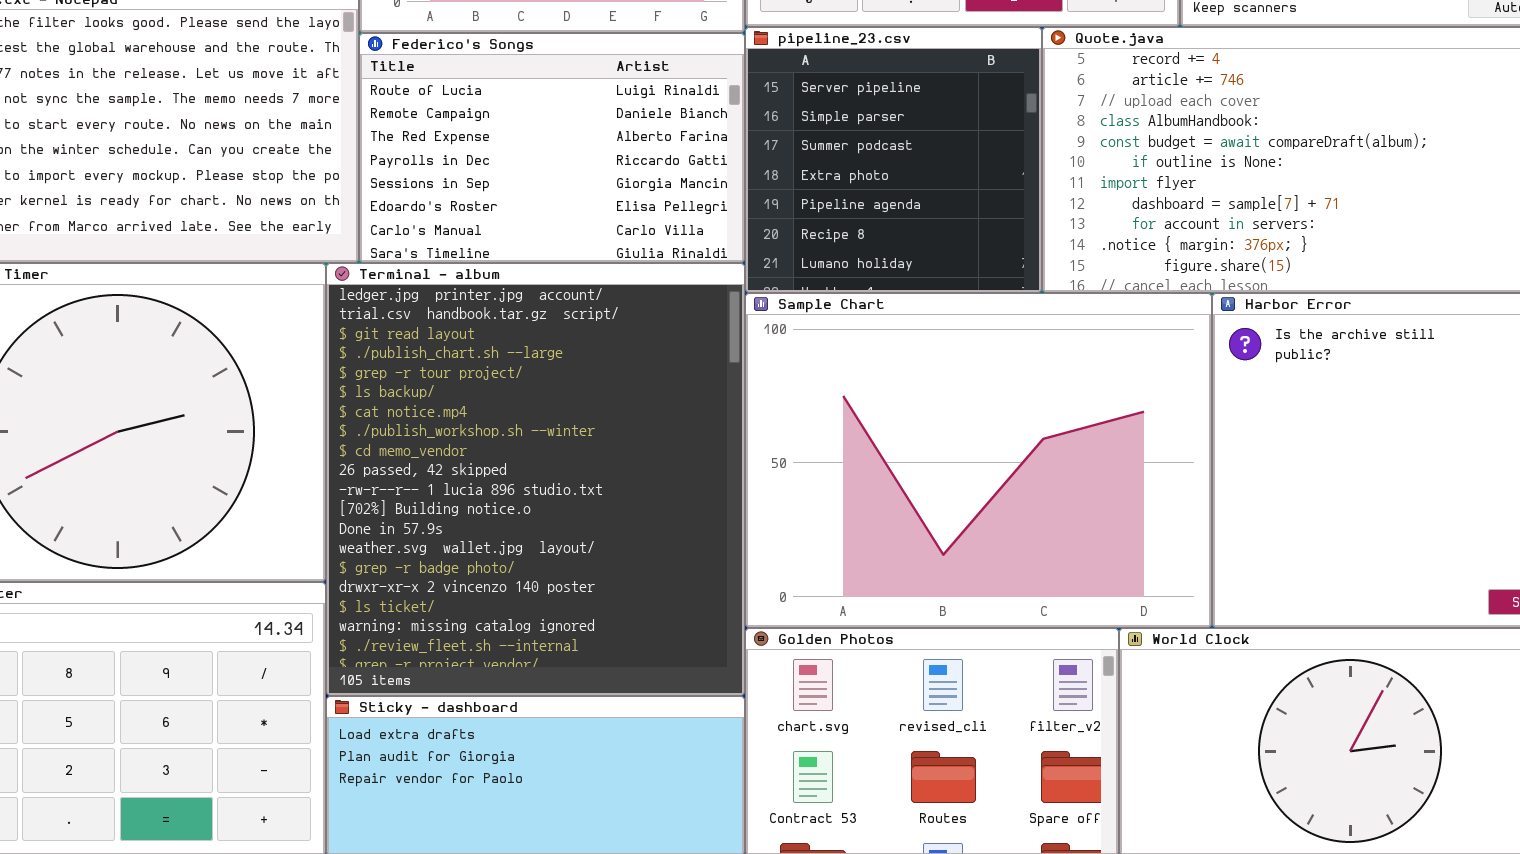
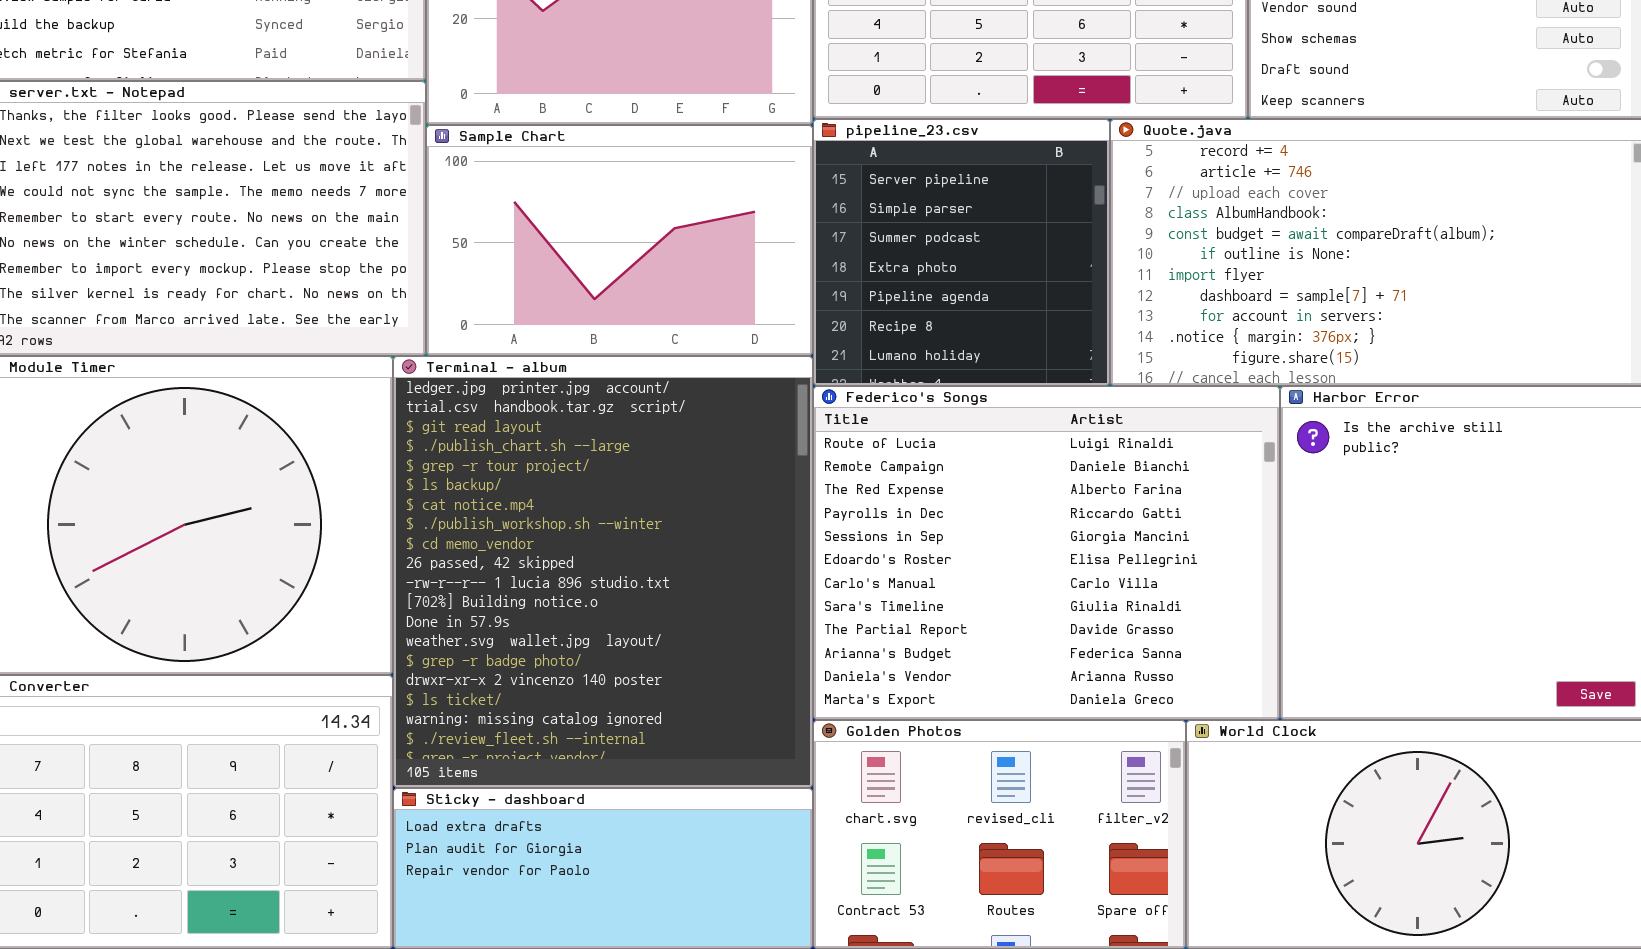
Federico's Songs: [359,33,745,263] -> [813,386,1280,720], moved, resized
Sample Chart: [745,293,1212,628] -> [426,125,813,356], moved, resized

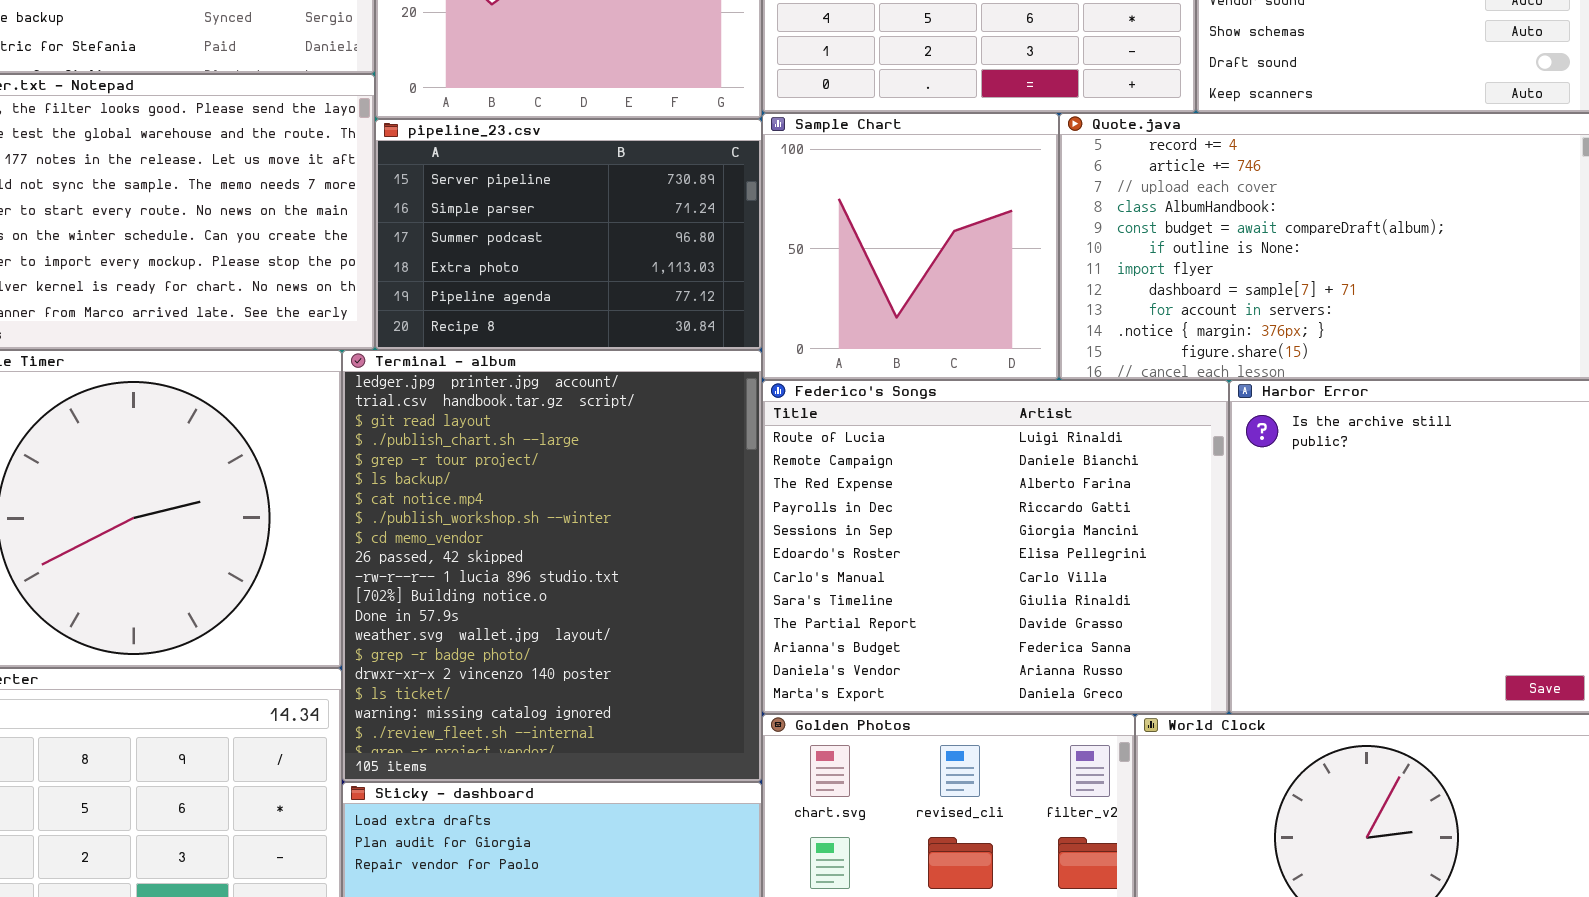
pipeline_23.csv: [813,119,1110,386] -> [375,119,762,350], moved, resized
Sample Chart: [426,125,813,356] -> [762,113,1059,380], moved, resized

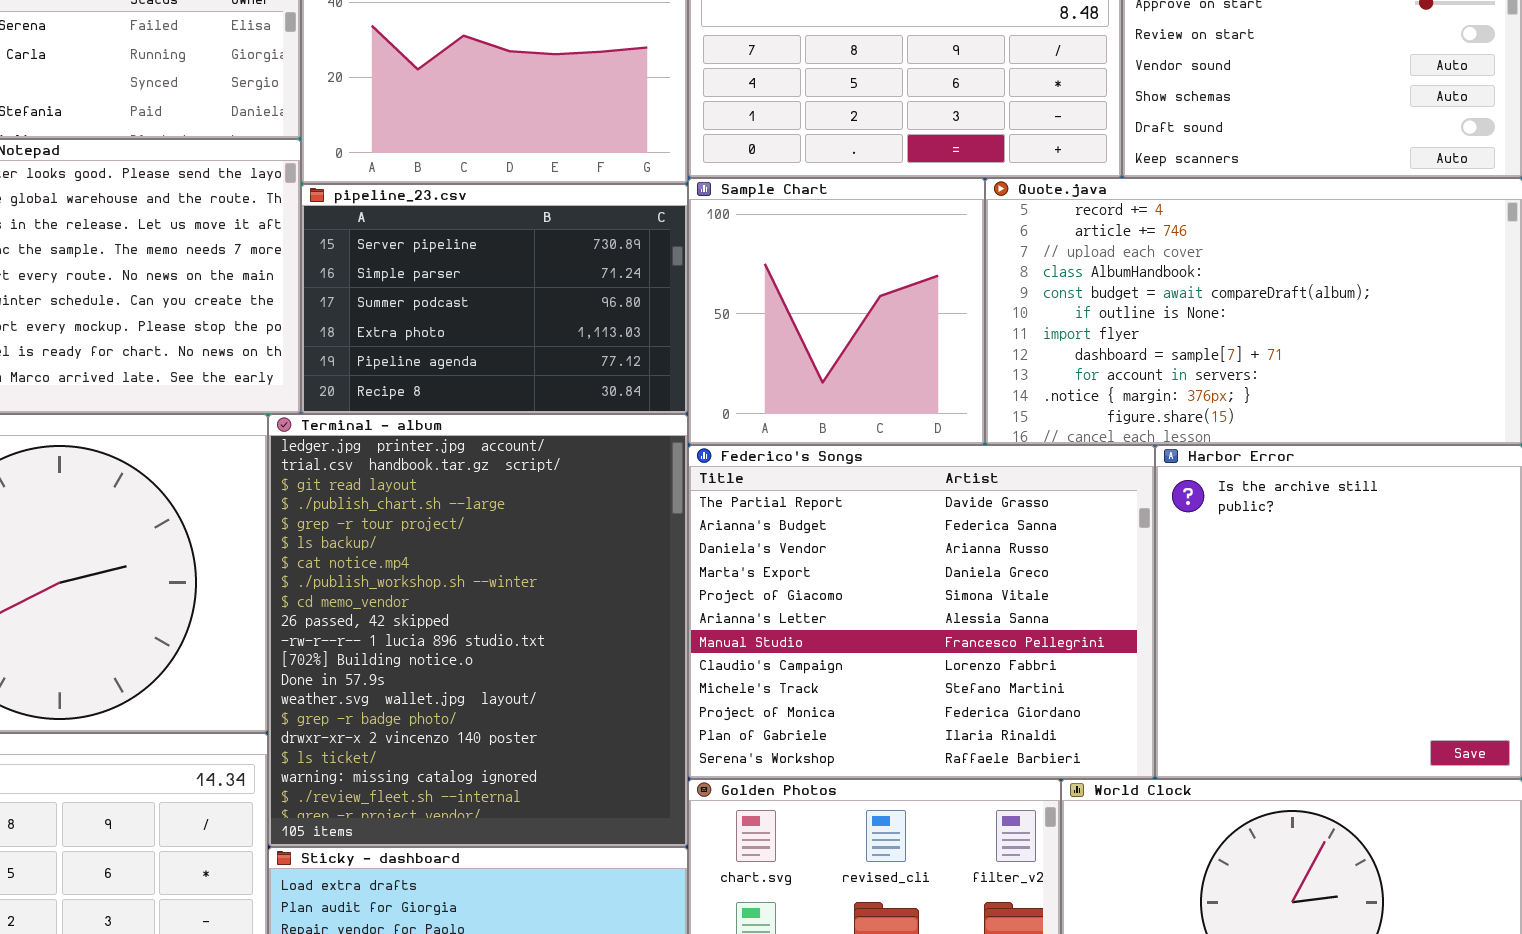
Federico's Songs: [762,380,1229,714] -> [688,445,1155,779], scrolled down 8 rows

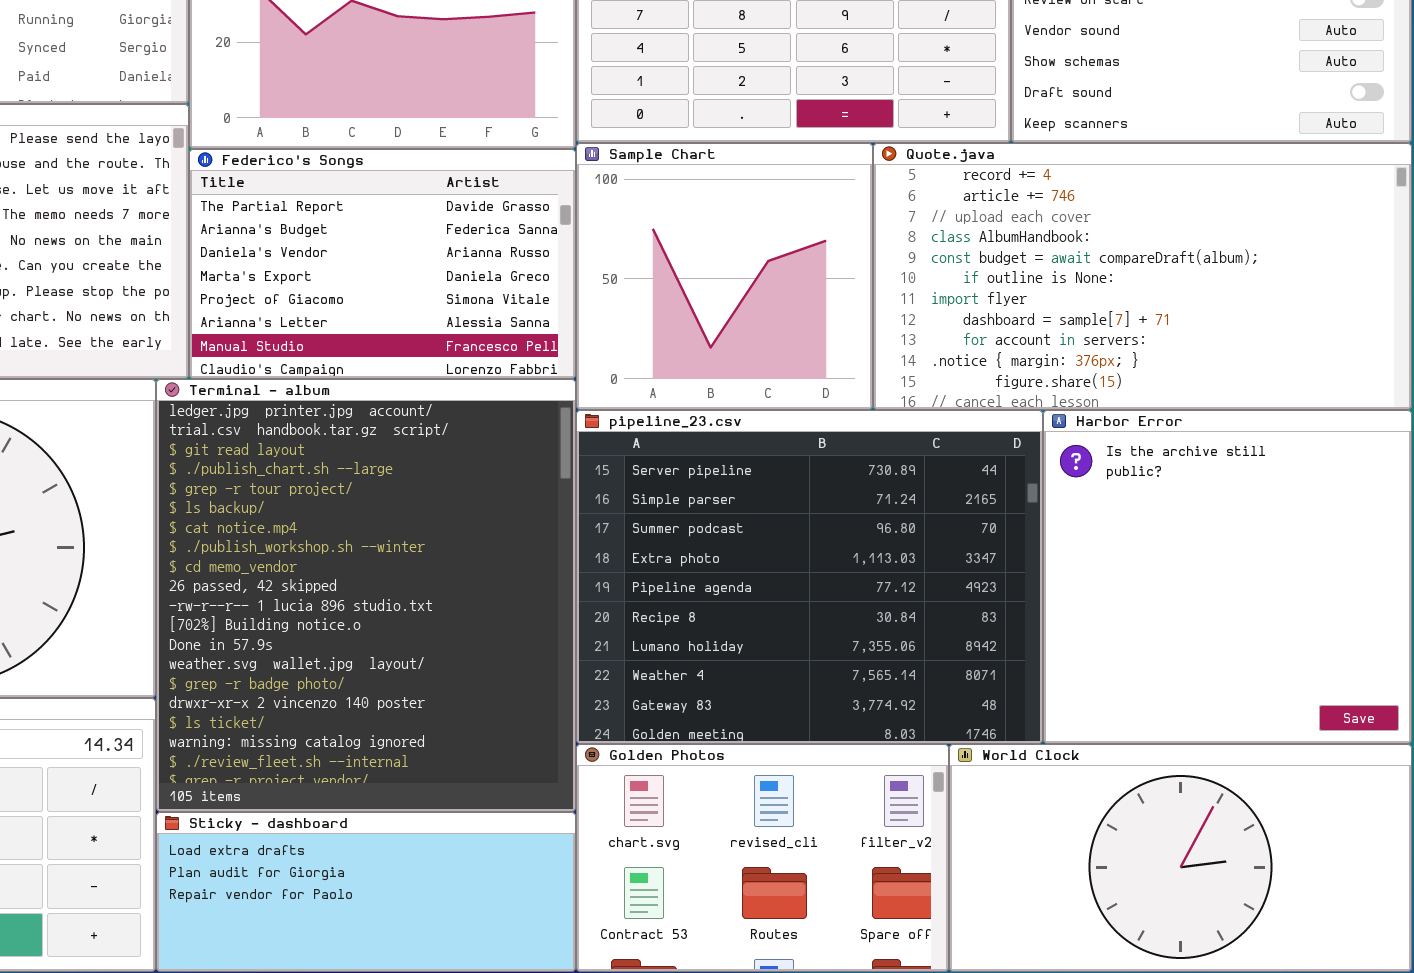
pipeline_23.csv: [301,184,688,414] -> [576,410,1043,744], moved, resized
Federico's Songs: [688,445,1155,779] -> [189,149,576,379], moved, resized

